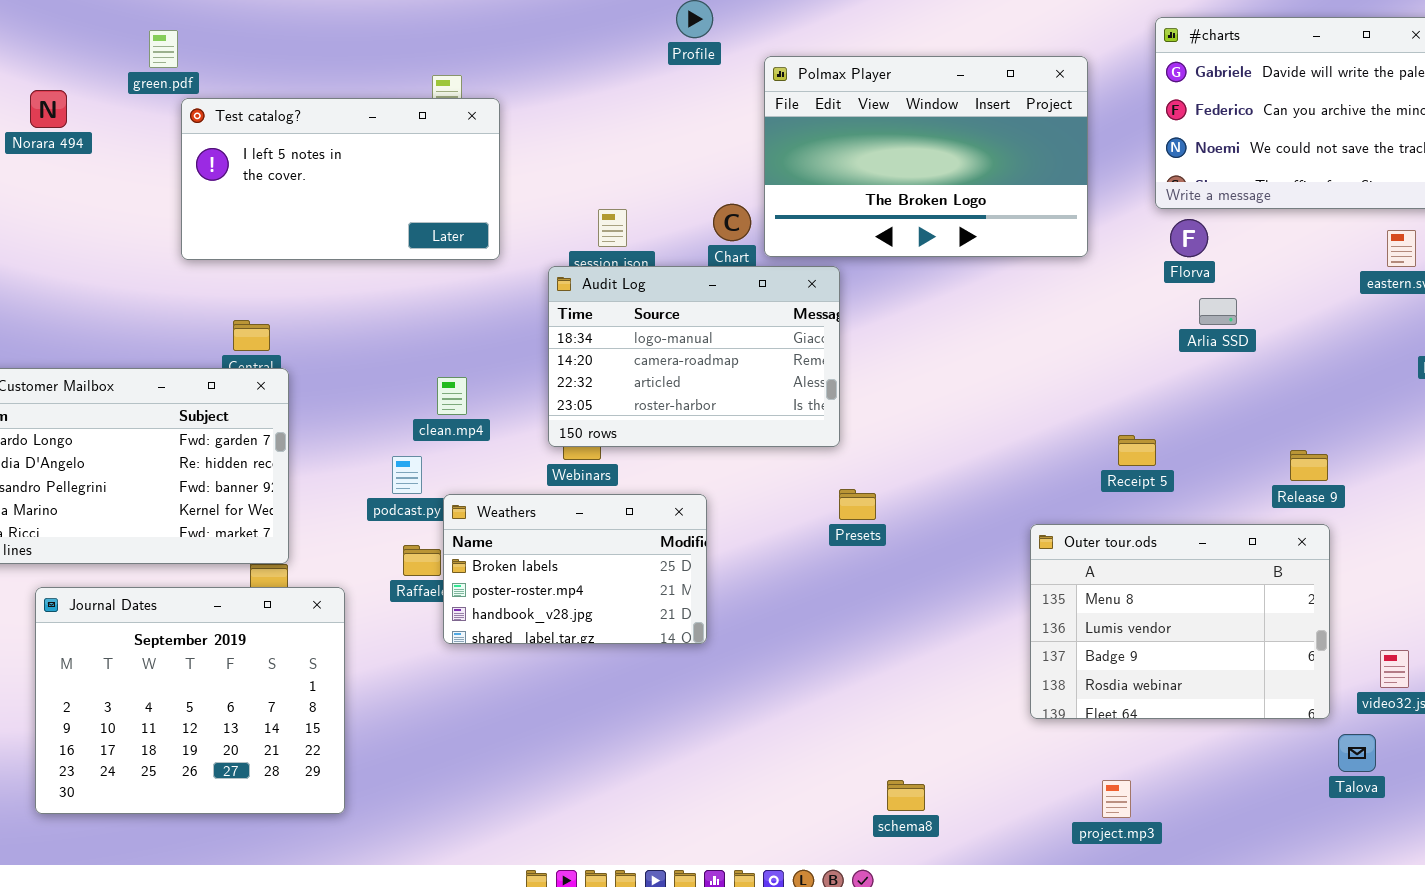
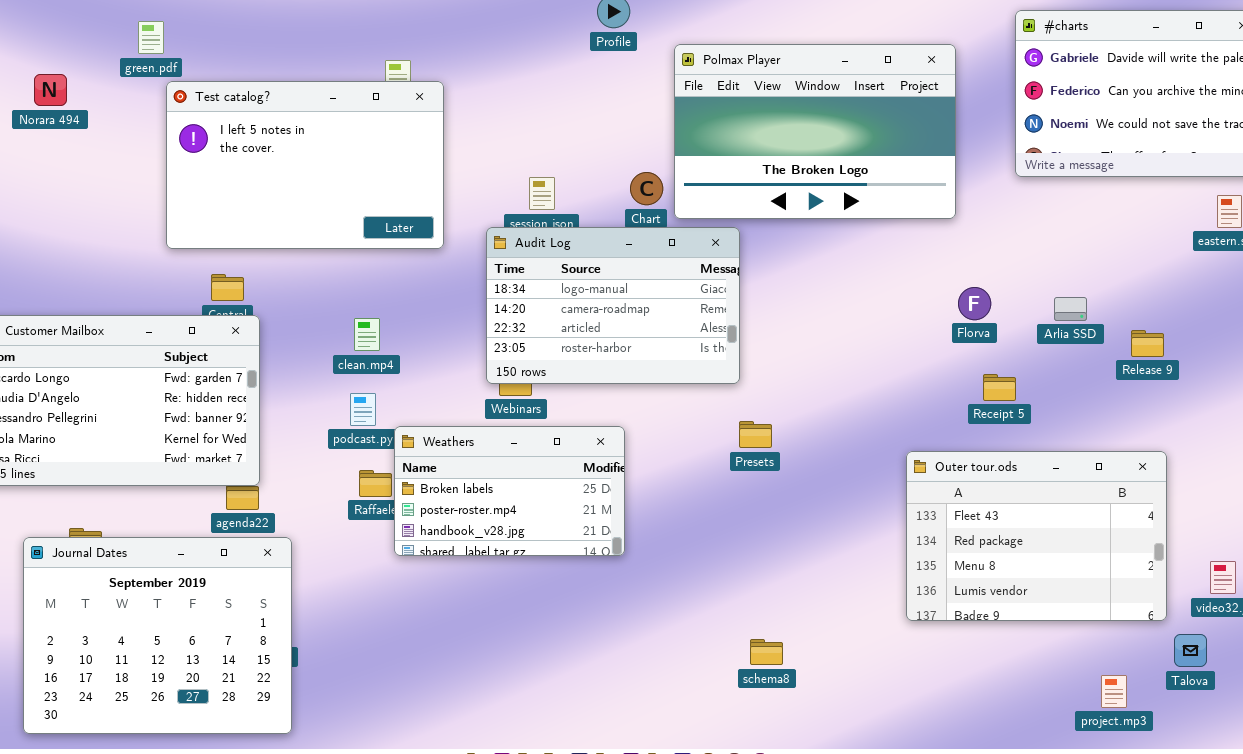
Test catalog?: [181,98,500,260] -> [166,81,444,249], resized
Florva: [1170,219,1208,257] -> [958,287,991,320], moved
Arlia SSD: [1199,298,1237,325] -> [1054,297,1087,321], moved
clean.mp4: [437,377,467,415] -> [354,318,380,351], moved
Release 9: [1290,450,1328,481] -> [1131,330,1164,357], moved
Outer tour.ods: [1030,524,1330,719] -> [906,451,1167,621], scrolled up 2 rows
Journal Dates: [35,587,345,814] -> [23,537,292,734], moved
schema8: [887,780,925,811] -> [750,639,783,665], moved
project.mp3: [1102,780,1131,818] -> [1101,675,1127,708], moved

